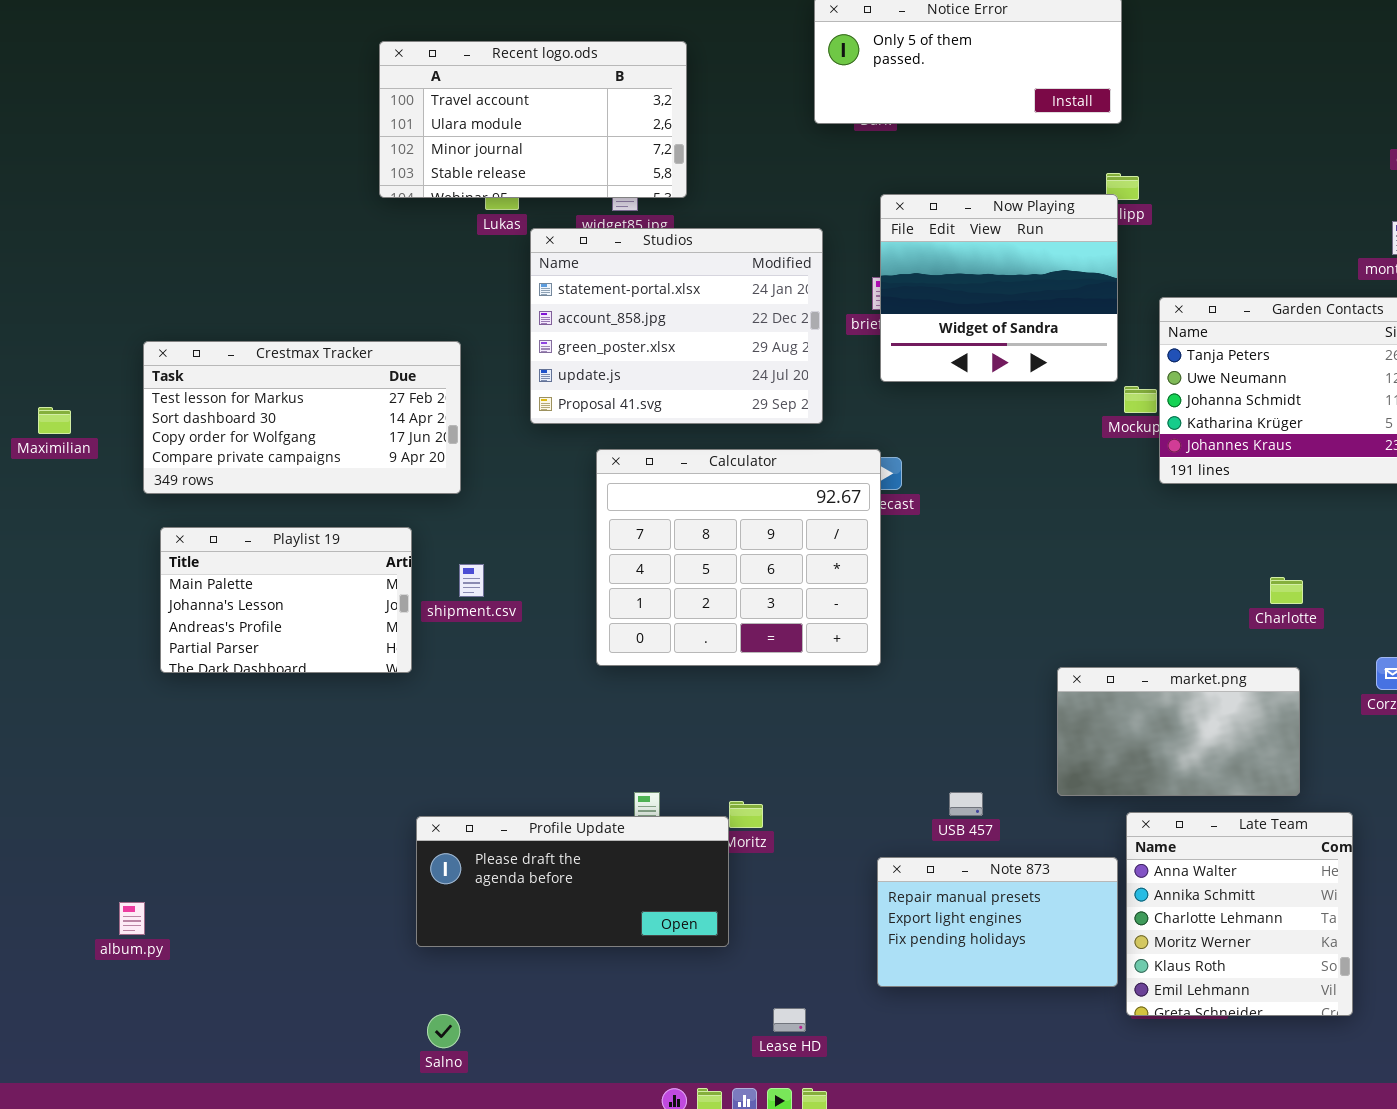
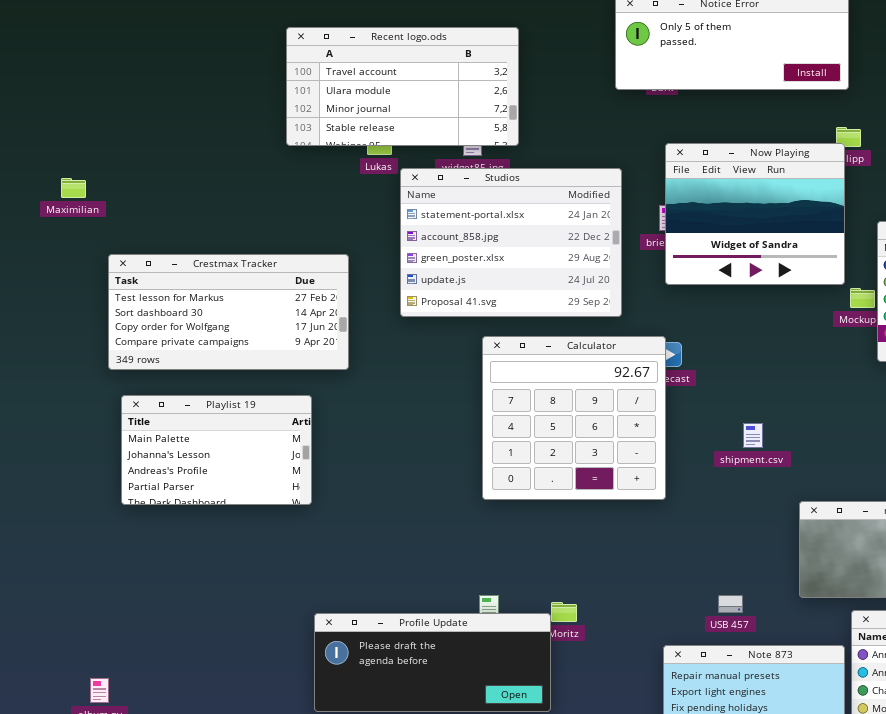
Maximilian: [38,407,71,434] -> [61,178,86,198], moved
Calculator: [596,449,881,666] -> [482,336,666,500], resized
shipment.csv: [459,564,484,597] -> [743,423,763,448], moved

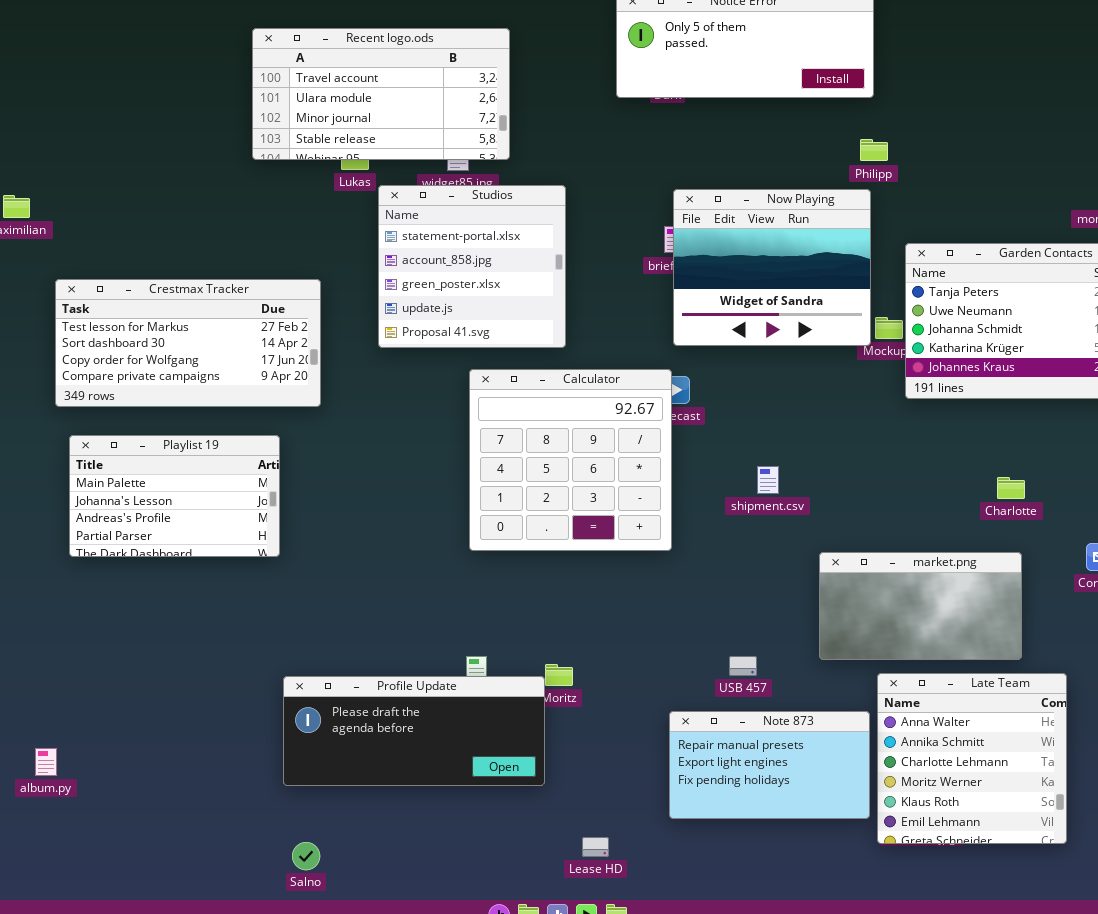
Now Playing: [665,143,845,285] -> [673,189,871,346], moved
Studios: [400,168,622,317] -> [378,185,566,348], resized

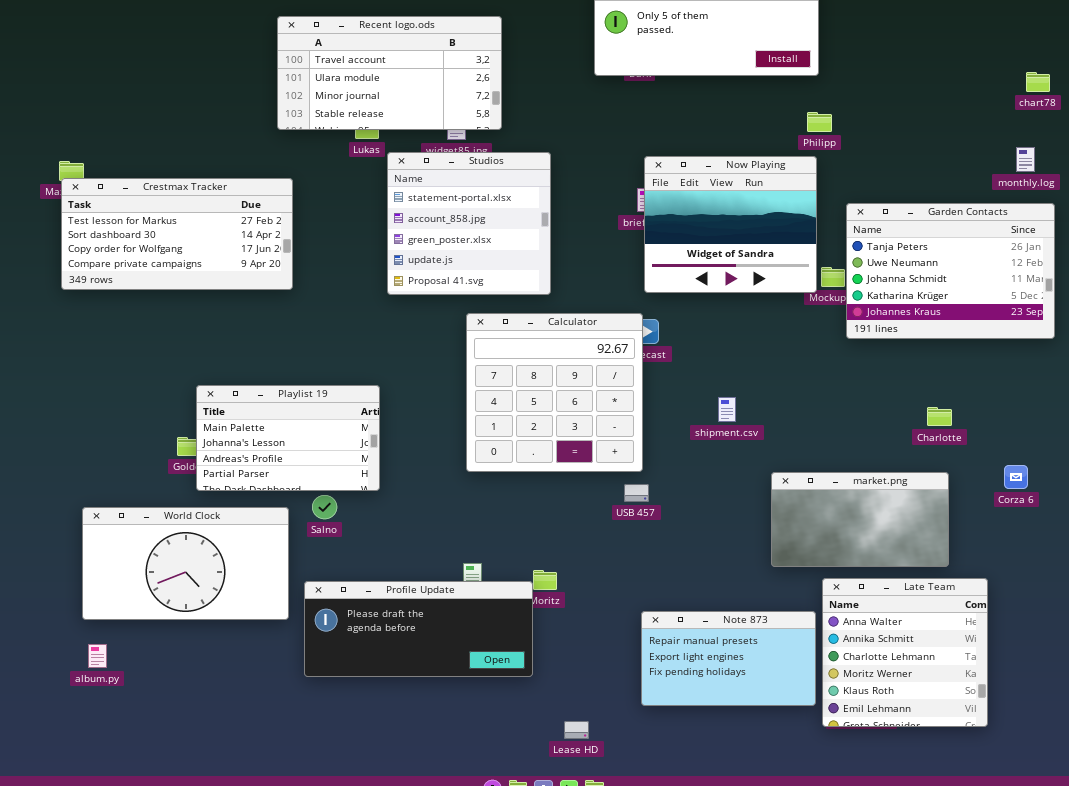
Crestmax Tracker: [55,279,321,407] -> [61,178,293,290], moved
Playlist 19: [69,435,280,557] -> [196,385,380,491], moved
World Clock: none -> [82,507,289,620], opened
USB 457: [729,656,757,676] -> [624,484,649,502], moved
Salno: [292,842,320,870] -> [312,495,337,519], moved

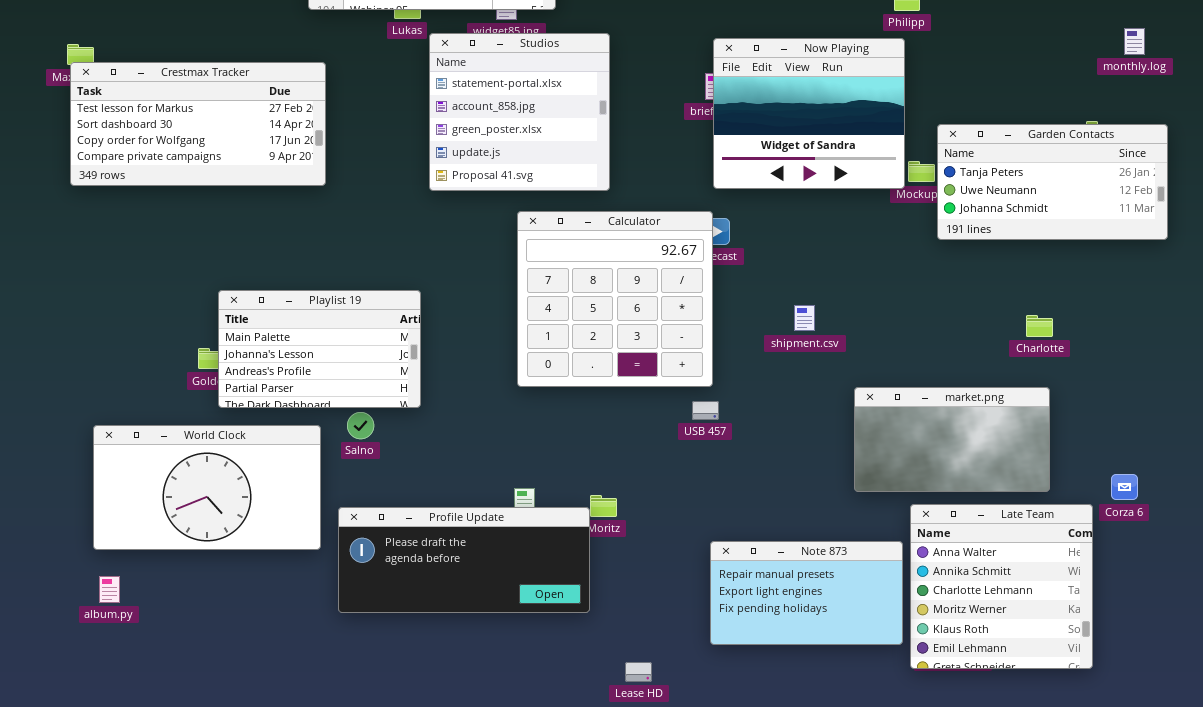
Garden Contacts: [846,203,1055,339] -> [937,124,1168,240], resized
Corza 6: [1004,465,1028,489] -> [1111,474,1138,500], moved

